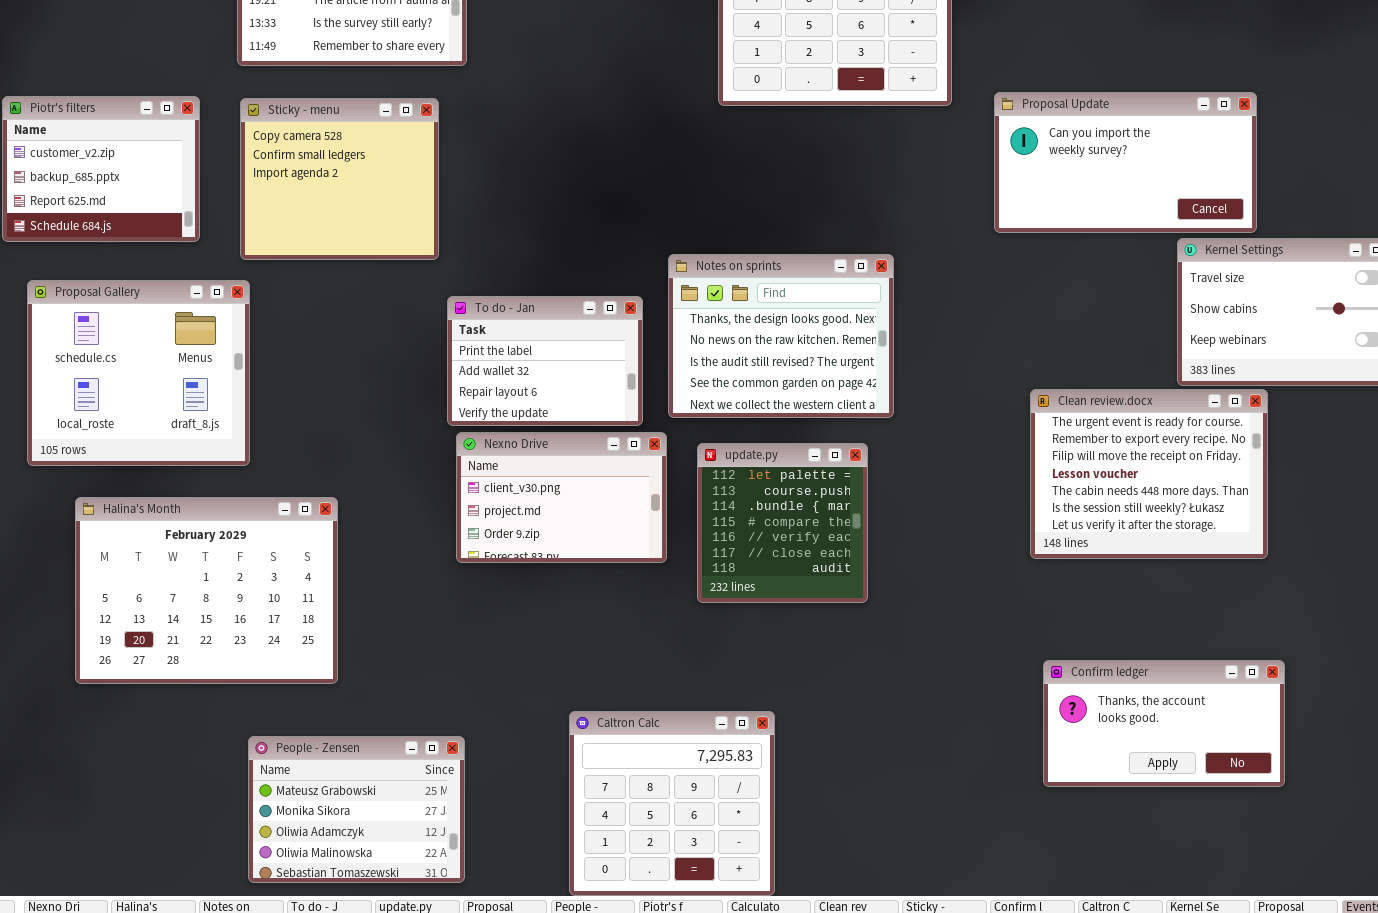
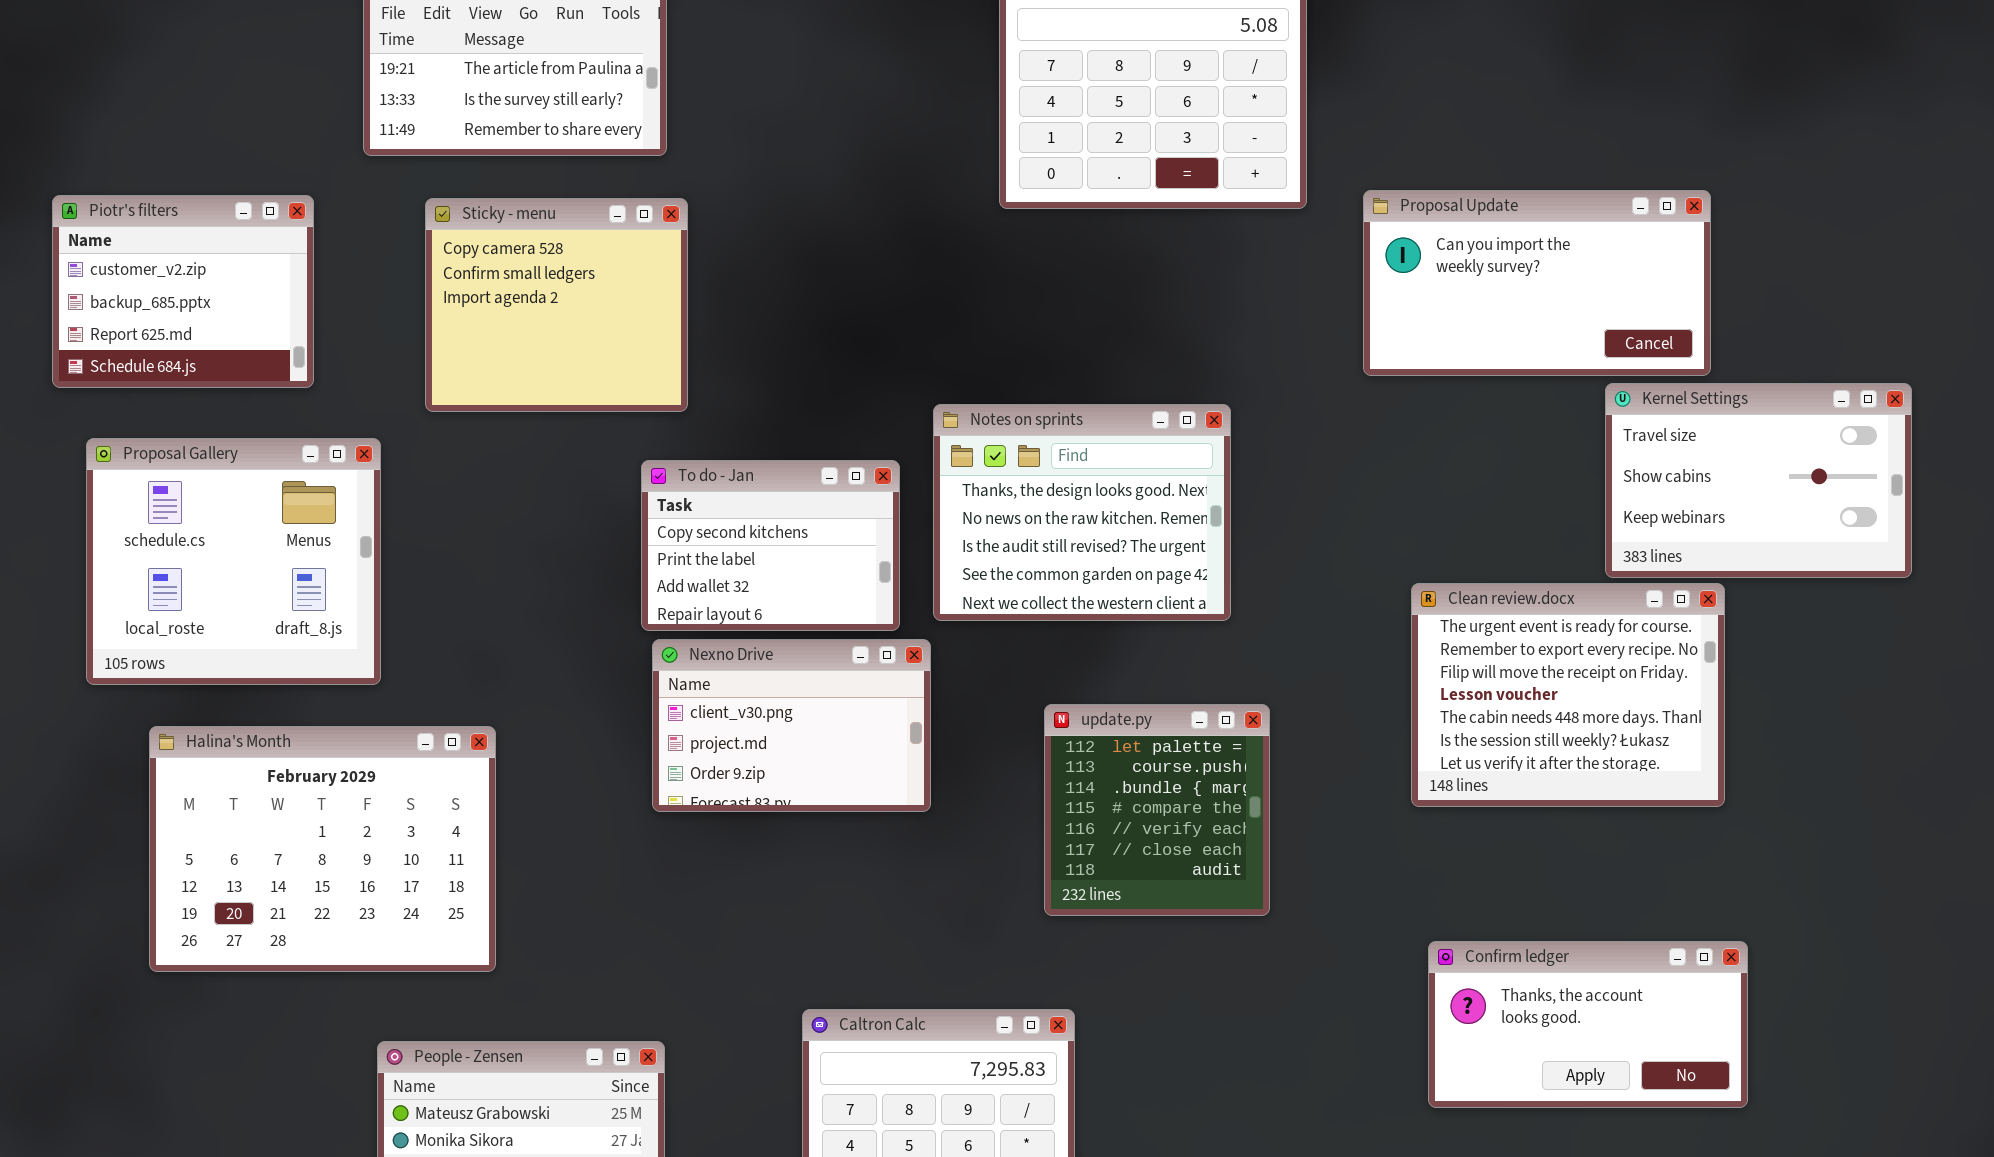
Sticky - menu: [240,98,439,260] -> [425,198,688,412], moved
To do - Jan: [447,296,643,426] -> [641,460,900,631], scrolled up 1 row
update.py: [697,443,868,603] -> [1044,704,1270,916], moved

